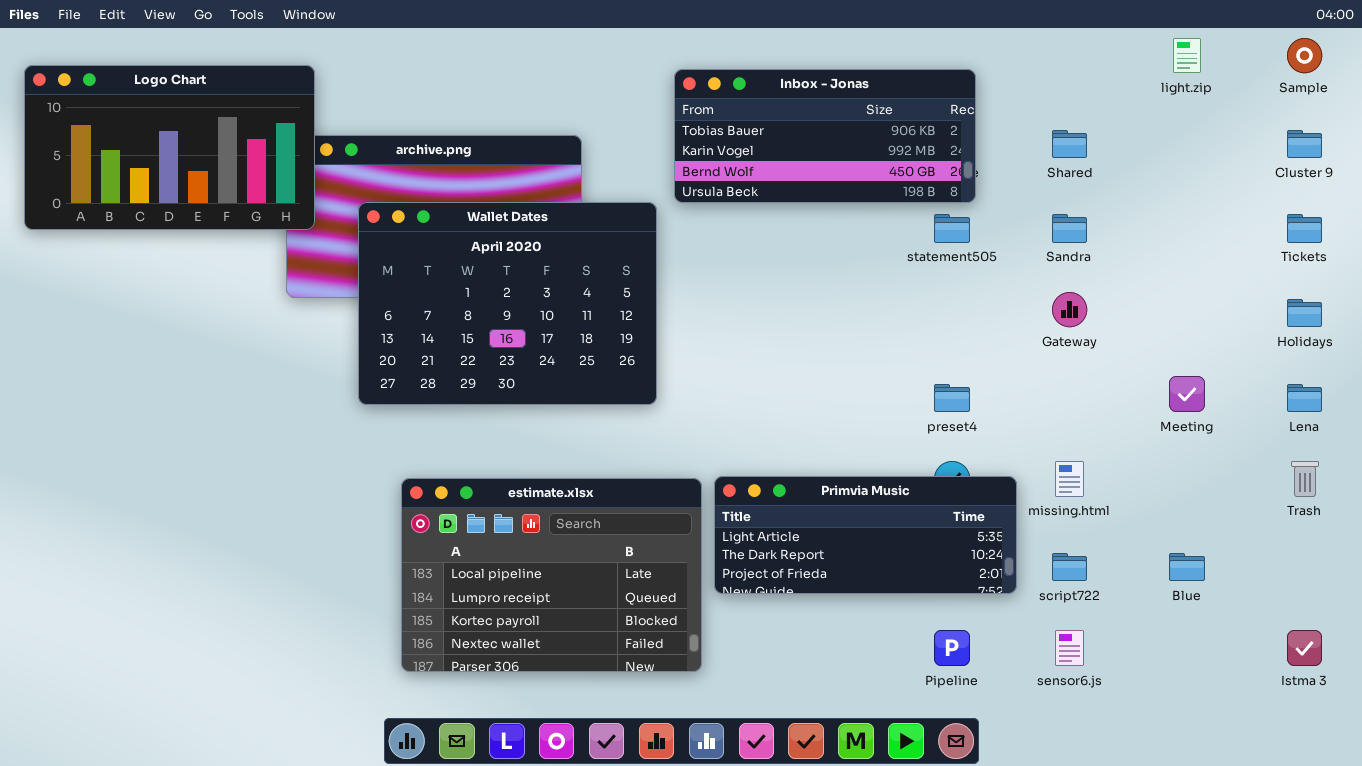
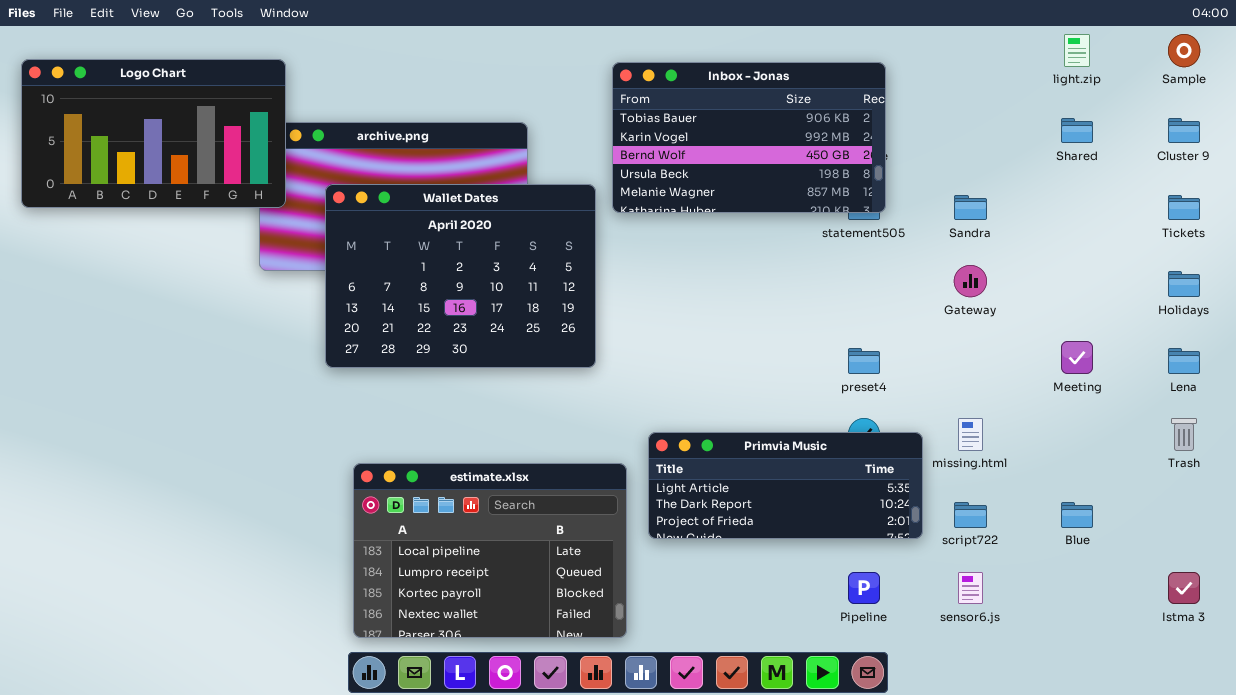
Inbox - Jonas: [674,69,976,203] -> [612,62,886,213], resized
Shared: [1052,130,1087,158] -> [1061,118,1093,143], moved
estimate.xlsx: [401,478,702,672] -> [353,463,627,638], moved

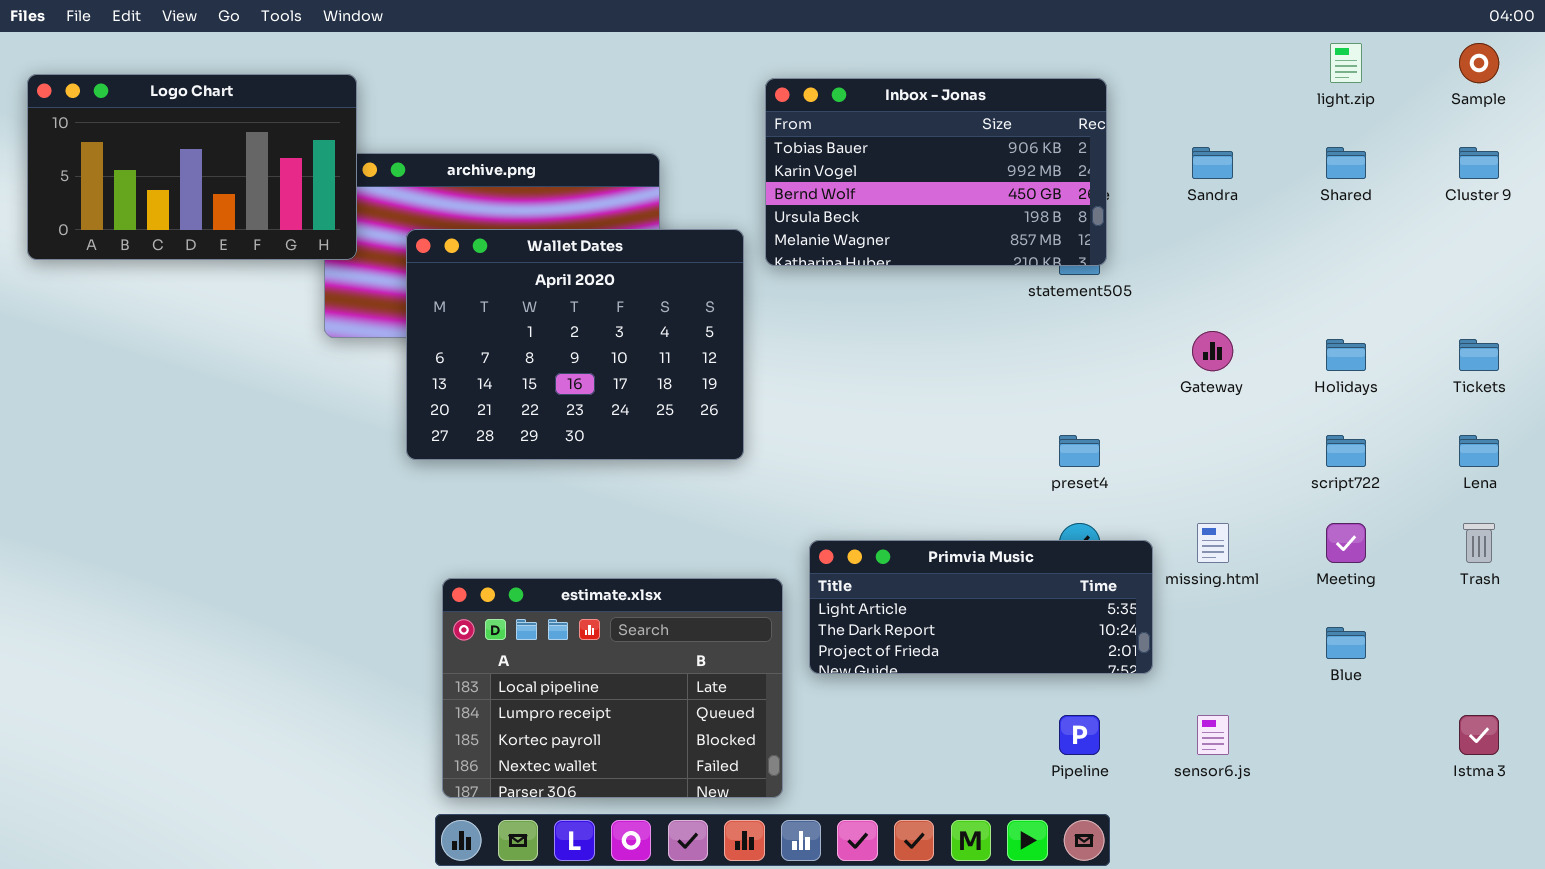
Sandra: [954,195,987,220] -> [1192,147,1233,179], moved
Tickets: [1168,195,1200,220] -> [1459,339,1499,371], moved
Holidays: [1168,271,1200,297] -> [1326,339,1366,371], moved
Meeting: [1061,341,1093,374] -> [1326,523,1366,563], moved
script722: [954,502,987,528] -> [1326,435,1366,467], moved

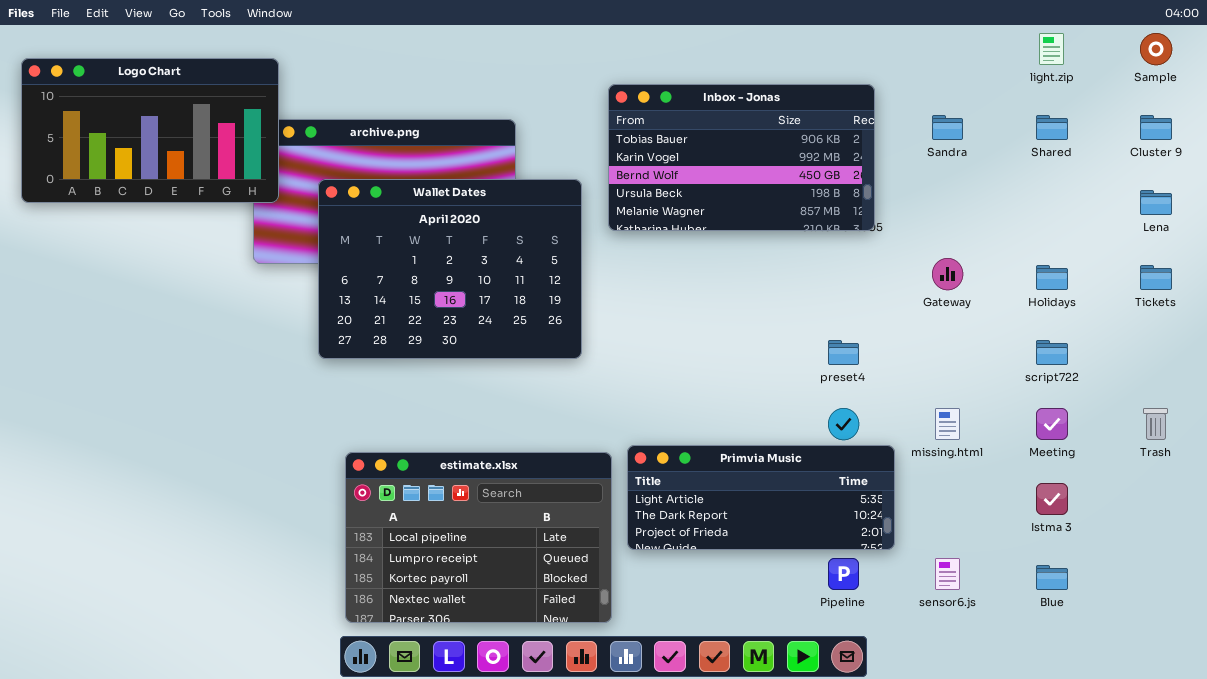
Inbox - Jonas: [765,78,1107,266] -> [608,84,875,231], moved
Lena: [1459,435,1499,467] -> [1140,190,1172,215], moved
Primvia Music: [809,540,1153,674] -> [627,445,895,550], moved
Blue: [1326,627,1366,659] -> [1036,565,1068,590], moved
Istma 3: [1459,715,1499,755] -> [1036,483,1068,515], moved

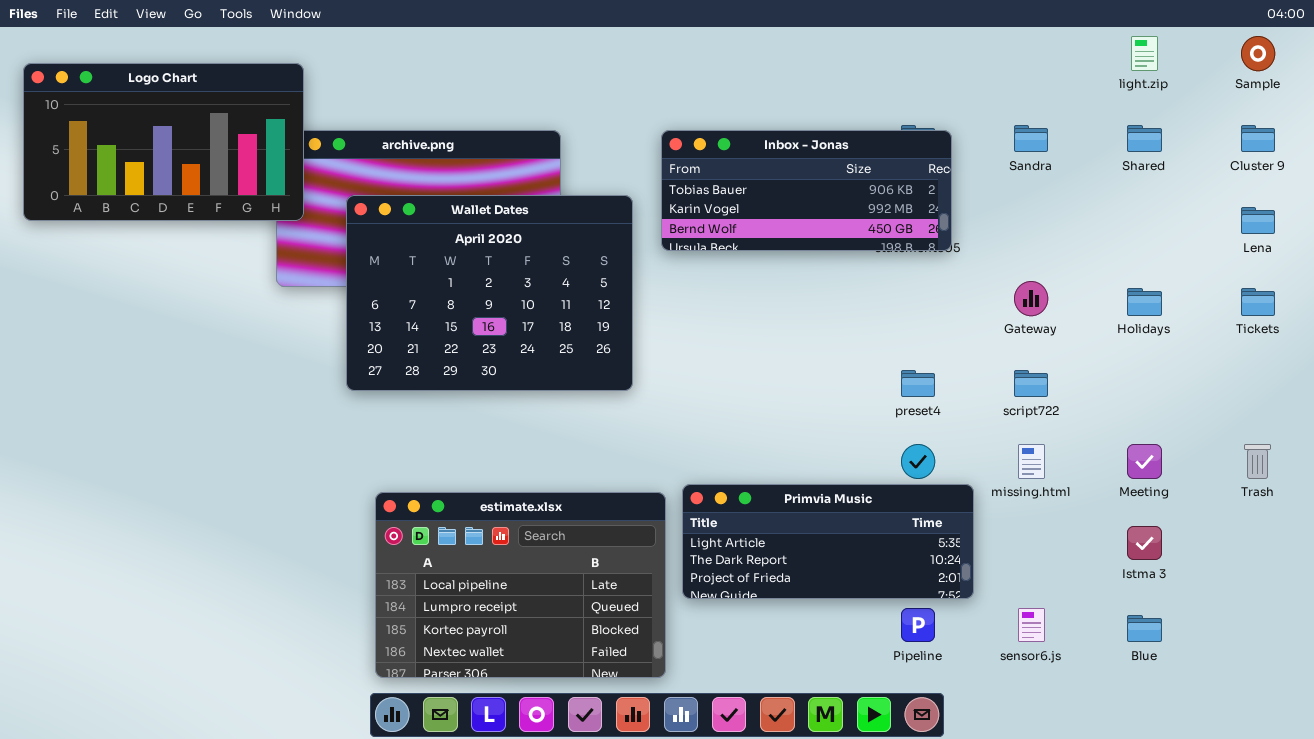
Inbox - Jonas: [608,84,875,231] -> [661,130,952,251], resized
script722: [1036,340,1068,365] -> [1014,370,1048,397], moved

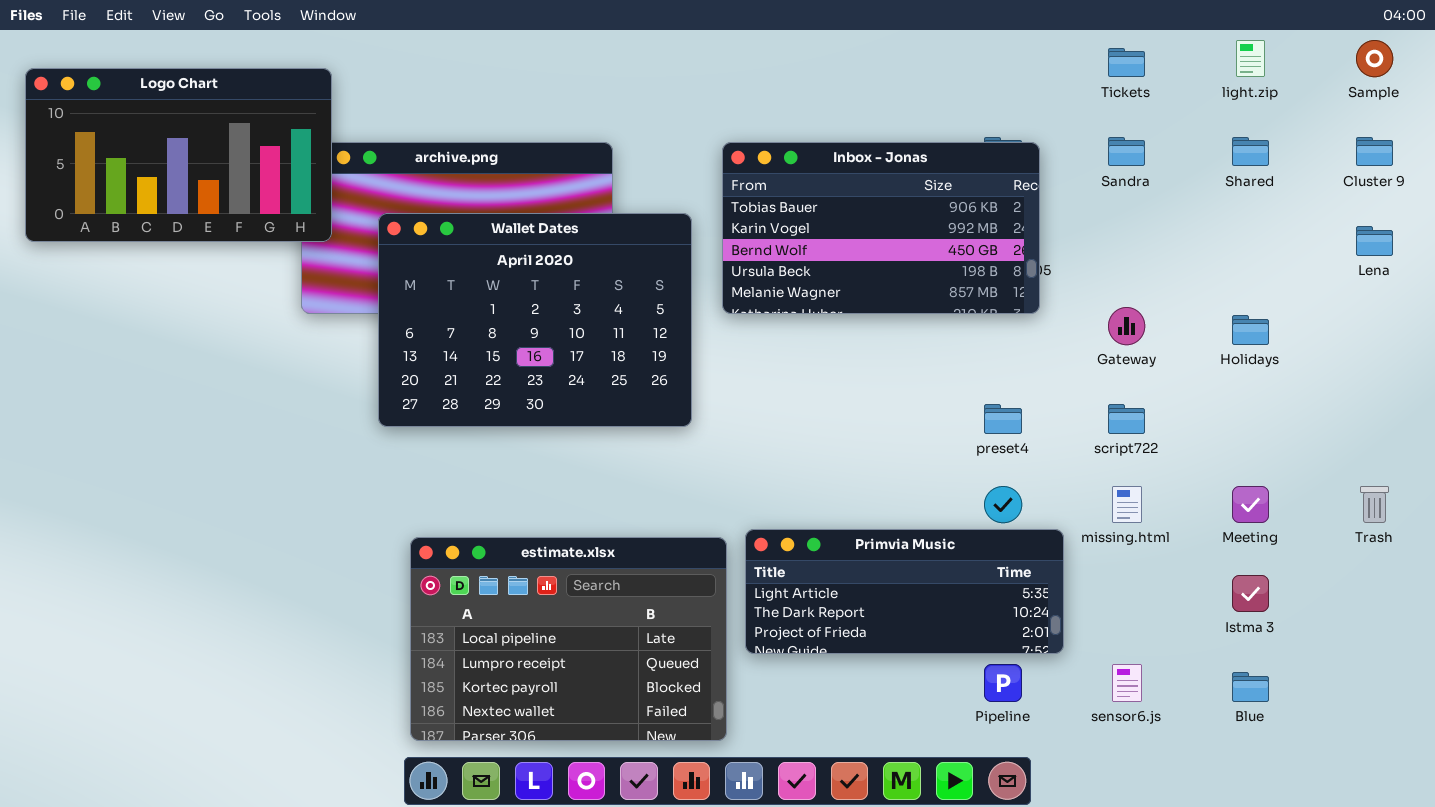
Inbox - Jonas: [661,130,952,251] -> [722,142,1040,314], resized
Tickets: [1241,288,1275,316] -> [1108,48,1145,77], moved

